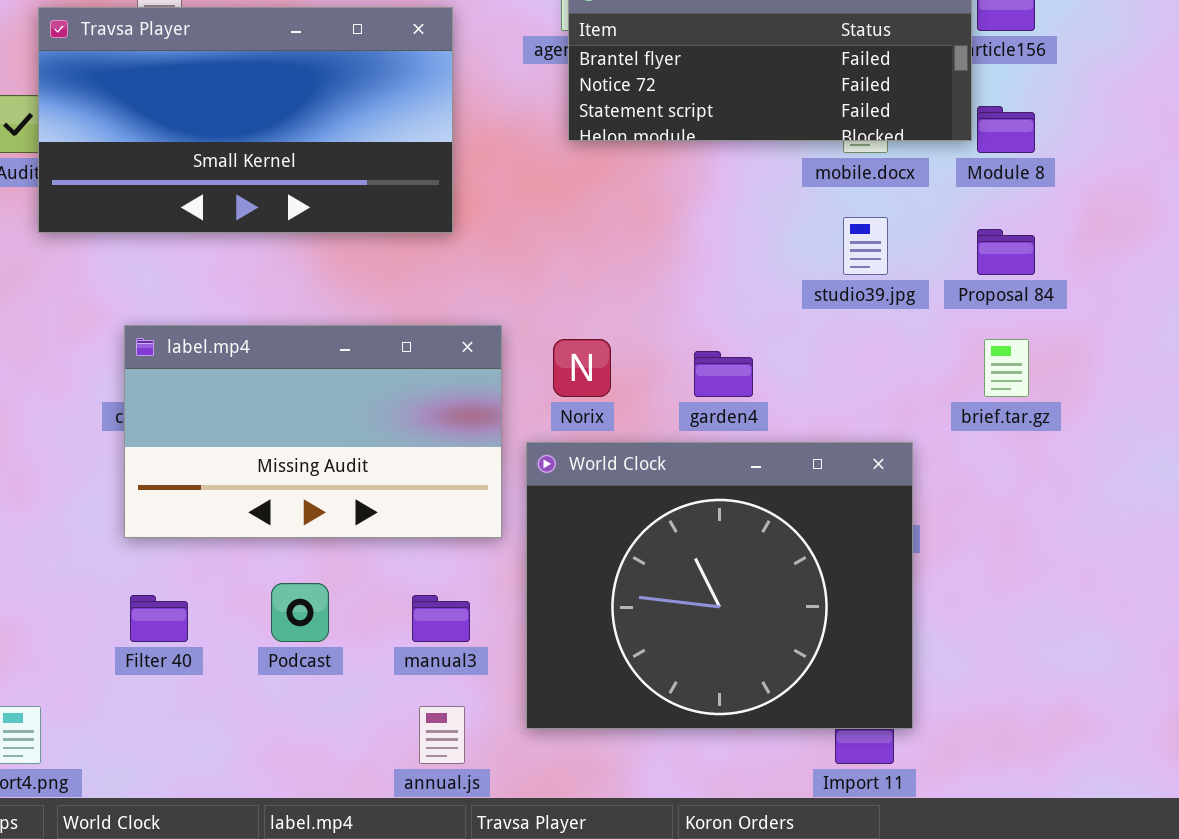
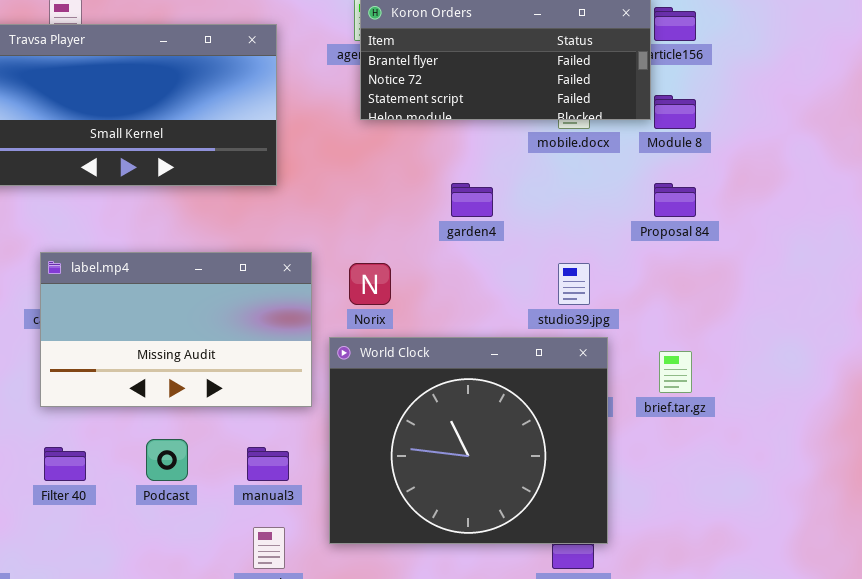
studio39.jpg: [843,217,888,275] -> [558,263,590,305], moved
brief.tar.gz: [984,339,1029,397] -> [659,351,692,393], moved
garden4: [694,351,753,397] -> [451,183,493,217], moved

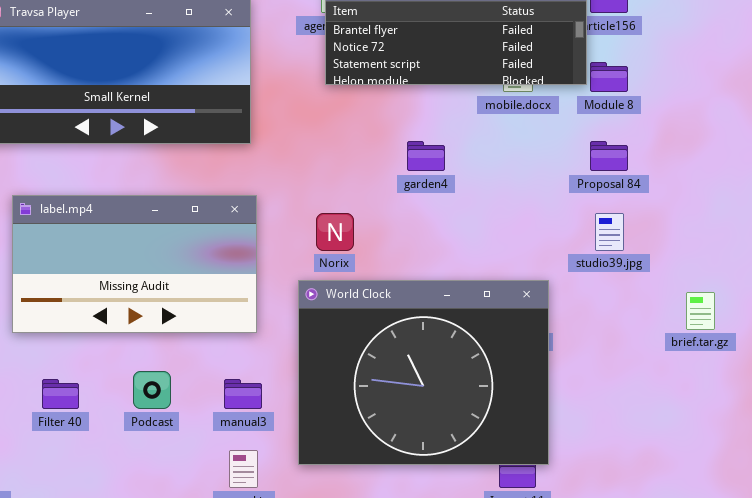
label.mp4: [40,252,312,407] -> [12,195,257,333], moved
studio39.jpg: [558,263,590,305] -> [595,213,624,251], moved
brief.tar.gz: [659,351,692,393] -> [686,292,715,330], moved

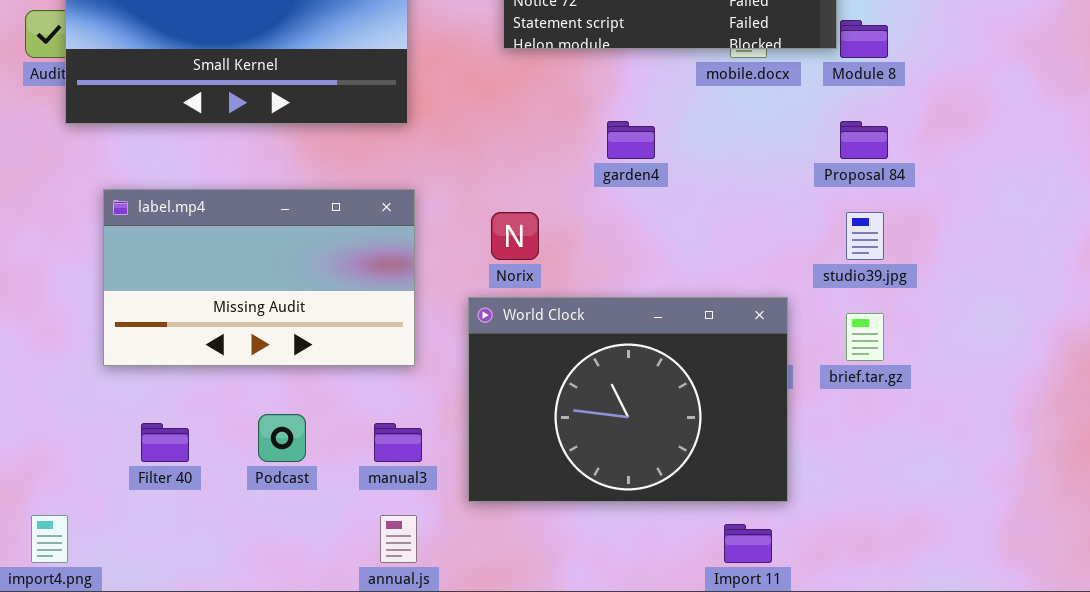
World Clock: [298,280,549,465] -> [468,297,788,502], resized
brief.tar.gz: [686,292,715,330] -> [846,313,884,361], moved

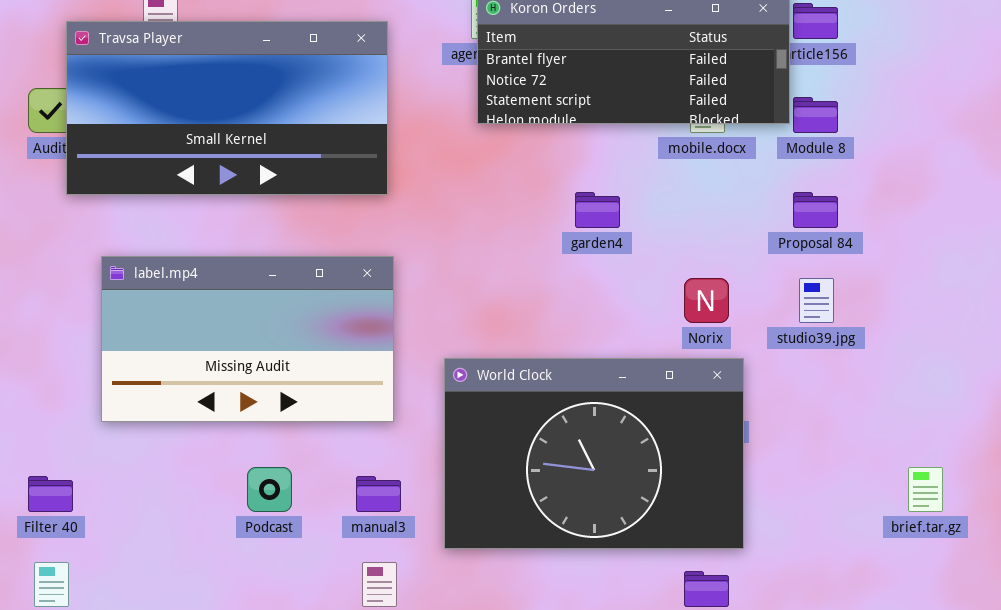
Norix: [491,212,539,260] -> [684,278,729,323], moved
brief.tar.gz: [846,313,884,361] -> [908,467,943,512], moved
Filter 40: [141,423,189,462] -> [28,476,73,512], moved

